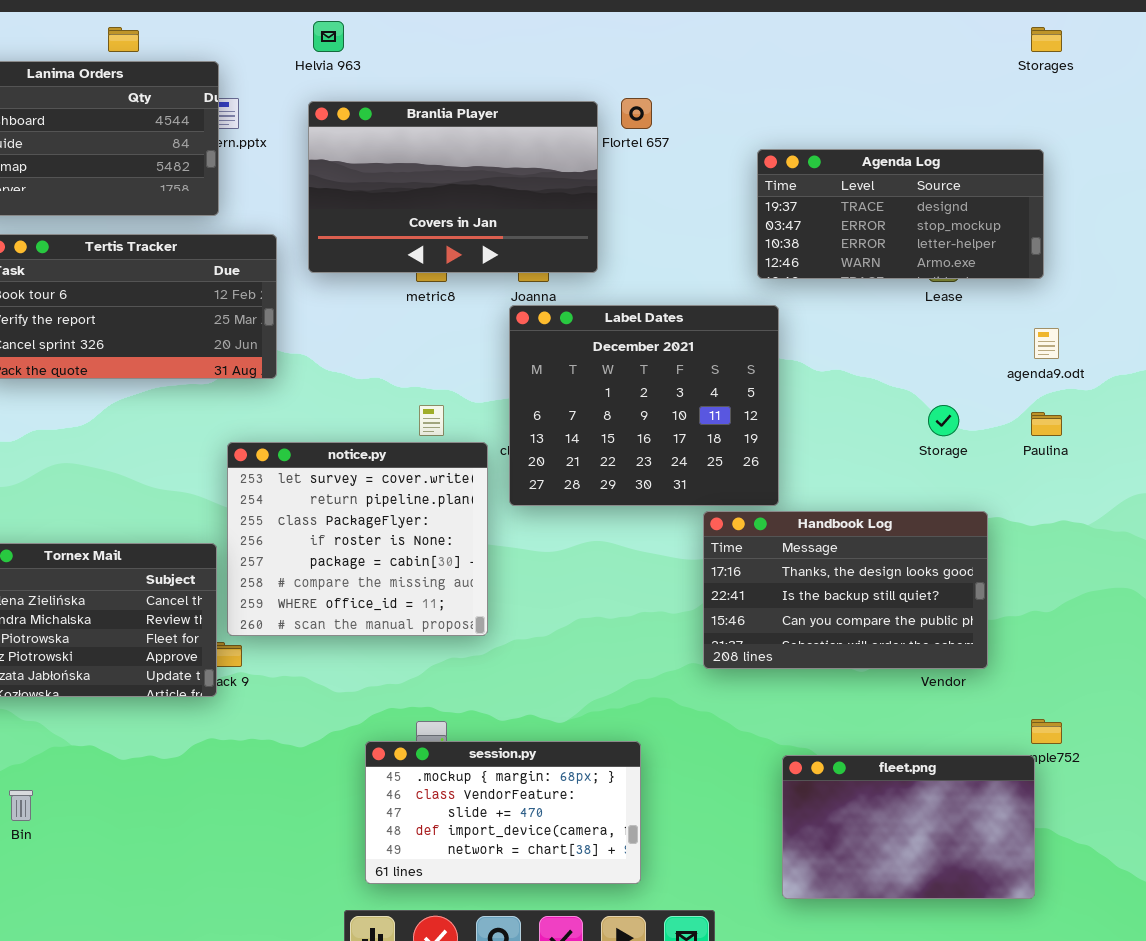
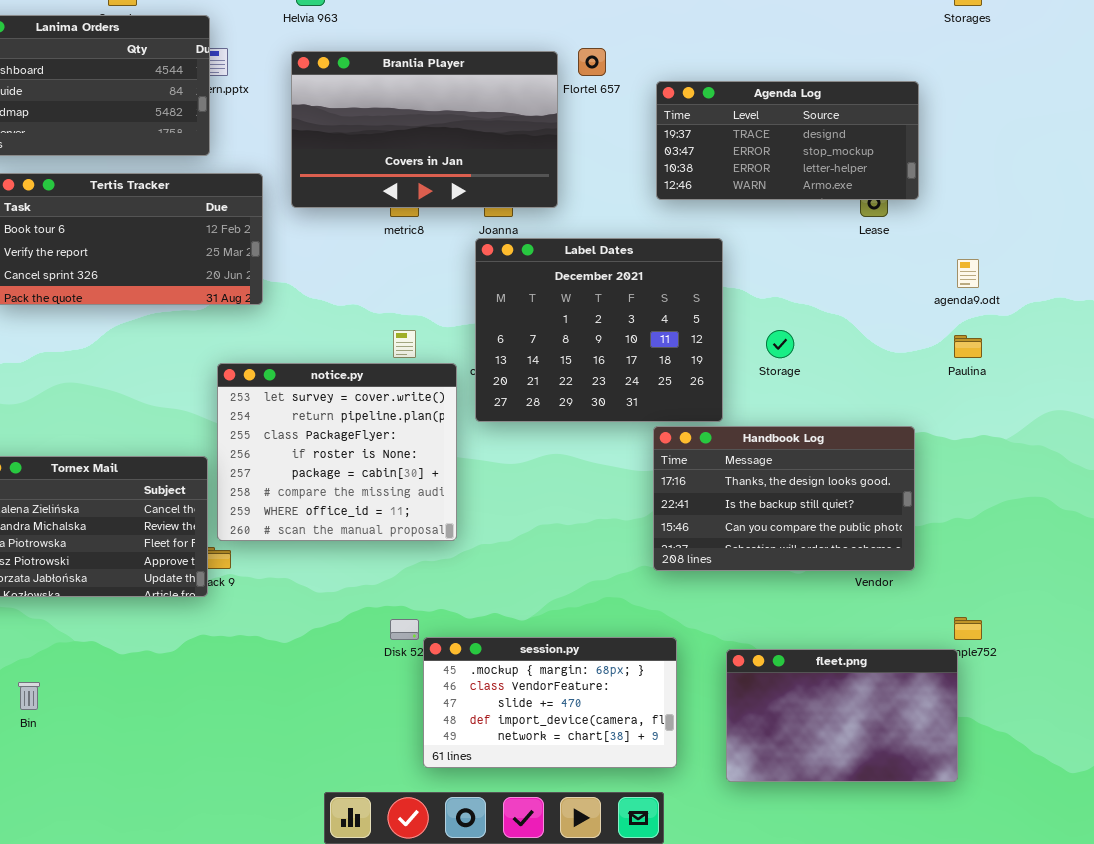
Agenda Log: [757,149,1044,279] -> [656,81,919,200], moved
Storage: [928,405,959,436] -> [766,330,794,358], moved
session.py: [365,741,641,884] -> [423,637,677,768], moved

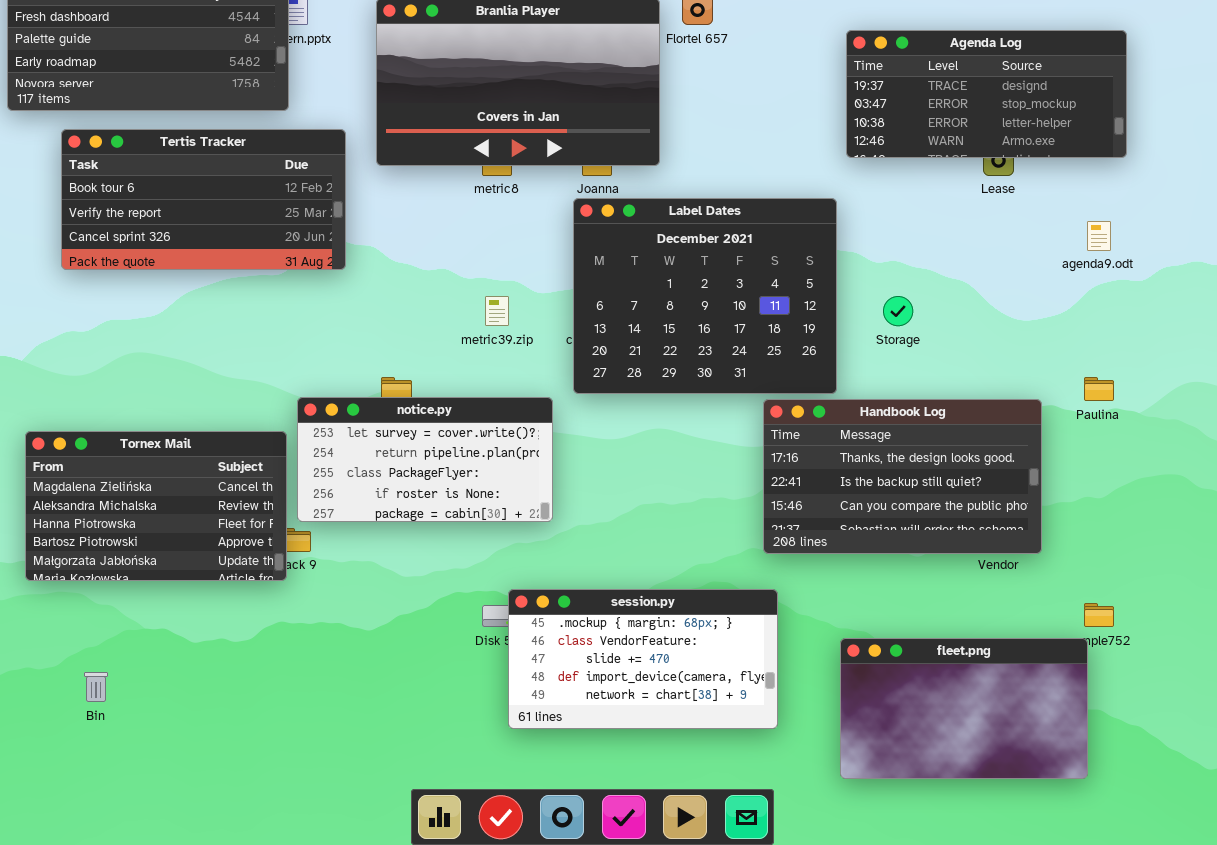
Agenda Log: [656,81,919,200] -> [846,30,1127,158], moved
Paulina: [954,335,982,358] -> [1084,377,1114,401], moved
notice.py: [217,363,457,541] -> [297,397,553,522], resized
session.py: [423,637,677,768] -> [508,589,778,729], moved

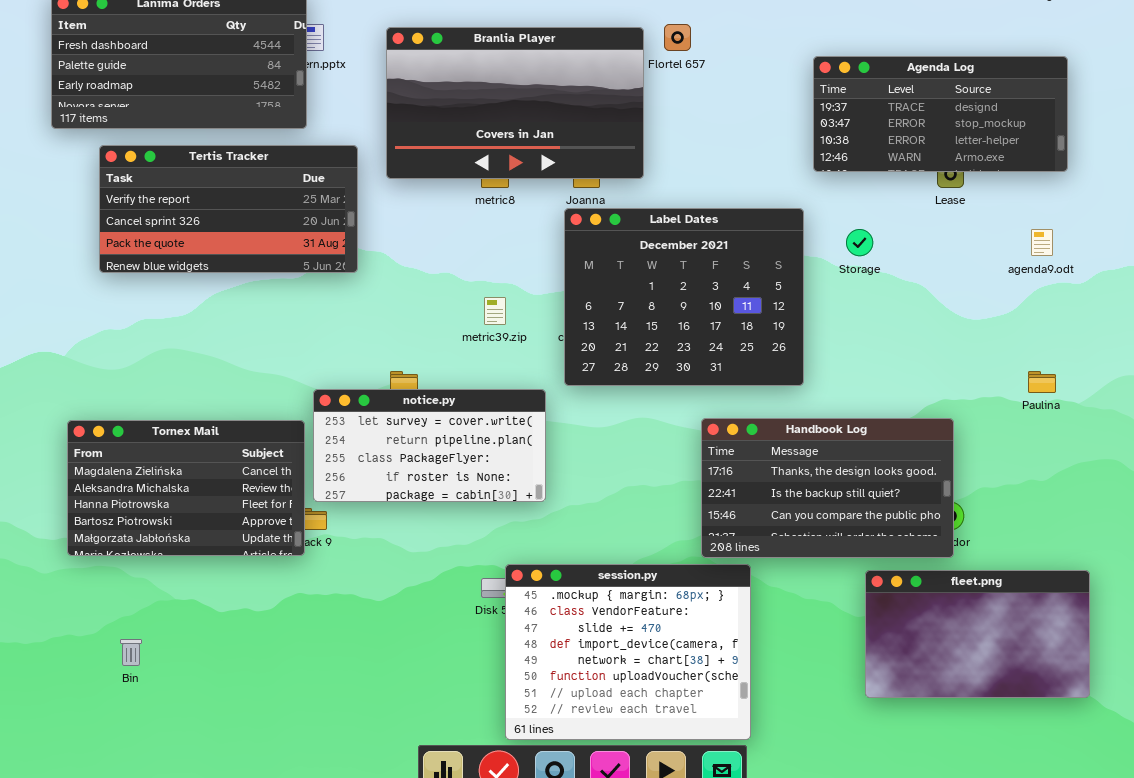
Tertis Tracker: [61,129,346,270] -> [99,145,358,273], scrolled down 1 row
Storage: [883,296,913,326] -> [846,229,873,256], moved
Handbook Log: [763,399,1042,554] -> [701,418,954,558], moved
session.py: [508,589,778,729] -> [505,564,751,740], resized
fleet.png: [840,638,1088,779] -> [865,570,1090,698], moved

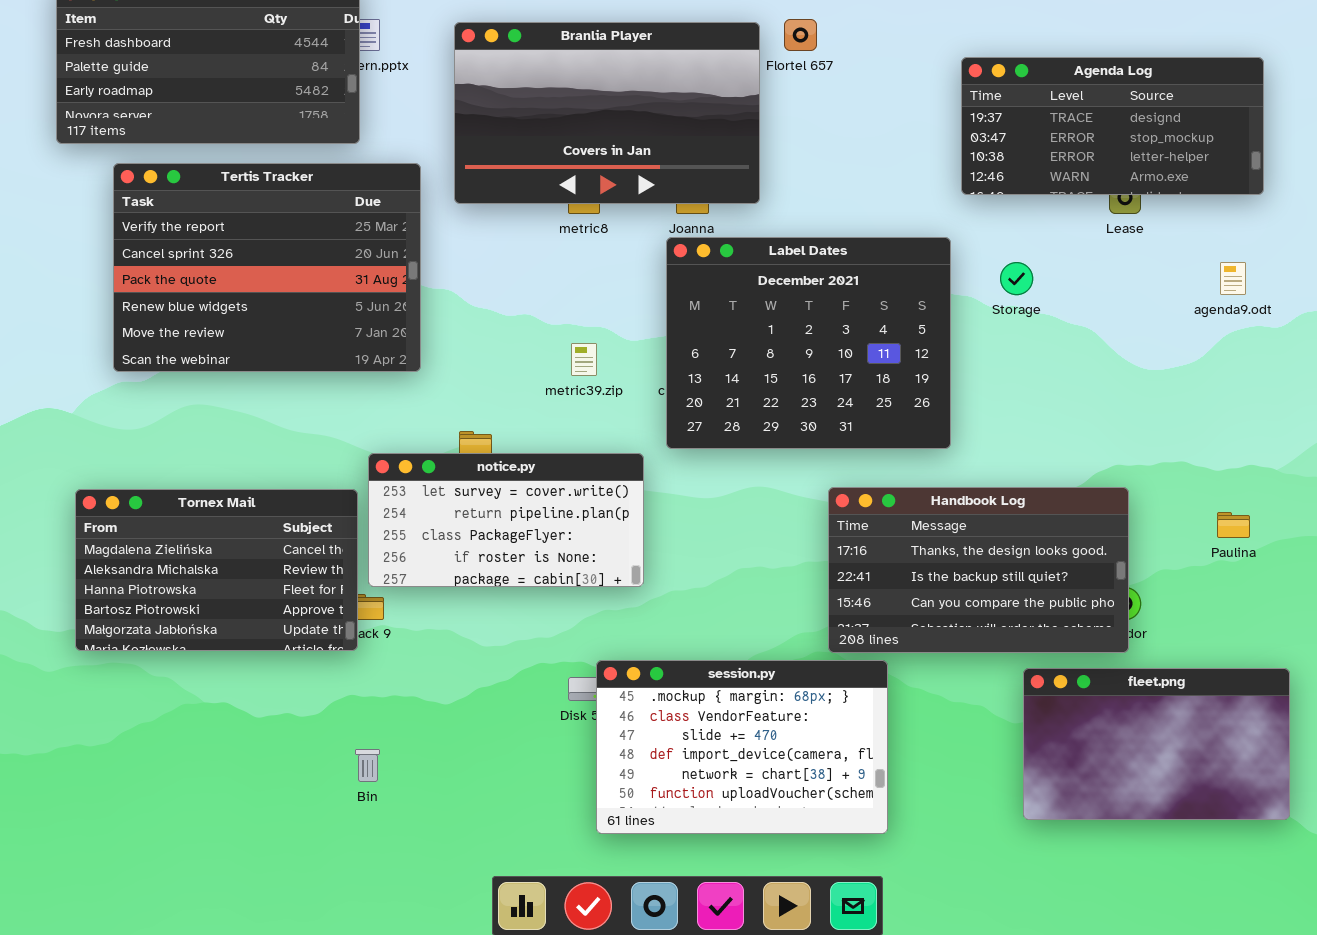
Tertis Tracker: [99,145,358,273] -> [113,163,421,372], resized
Paulina: [1028,371,1056,393] -> [1217,512,1250,538], moved
session.py: [505,564,751,740] -> [596,660,888,834], resized
Bin: [120,639,142,666] -> [355,749,380,782], moved

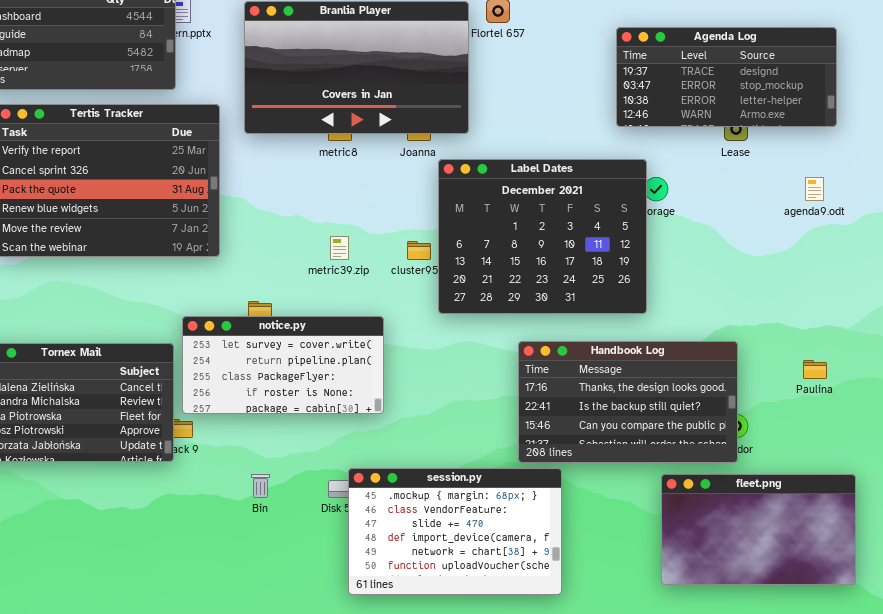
Label Dates: [666,237,951,449] -> [438,159,647,314], moved
Bin: [355,749,380,782] -> [251,474,270,498], moved

